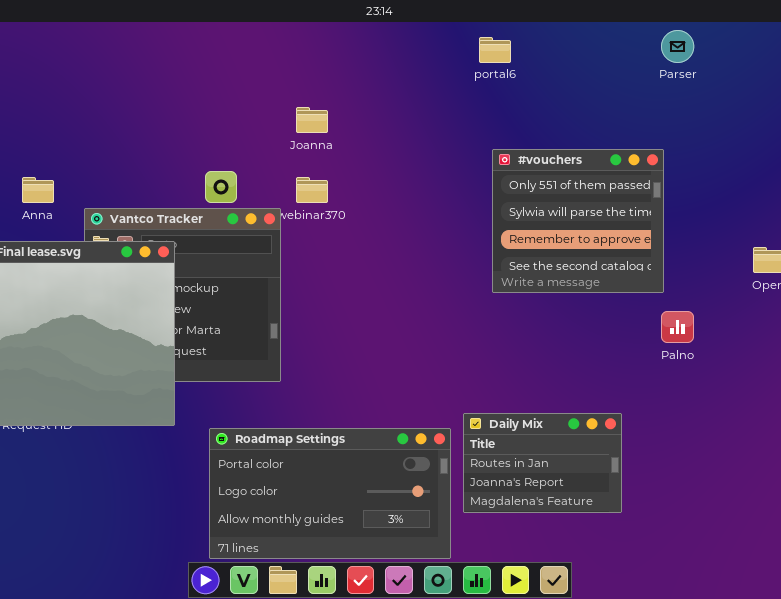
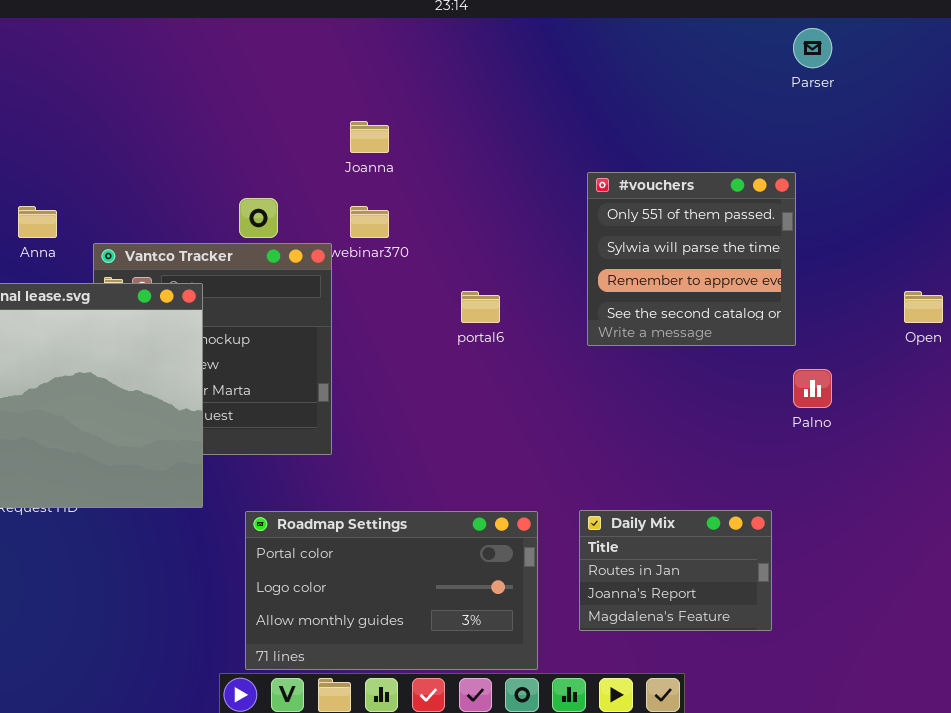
portal6: [479,37,511,63] -> [461,291,500,323], moved
Daily Mix: [463,413,622,513] -> [579,510,772,631], moved

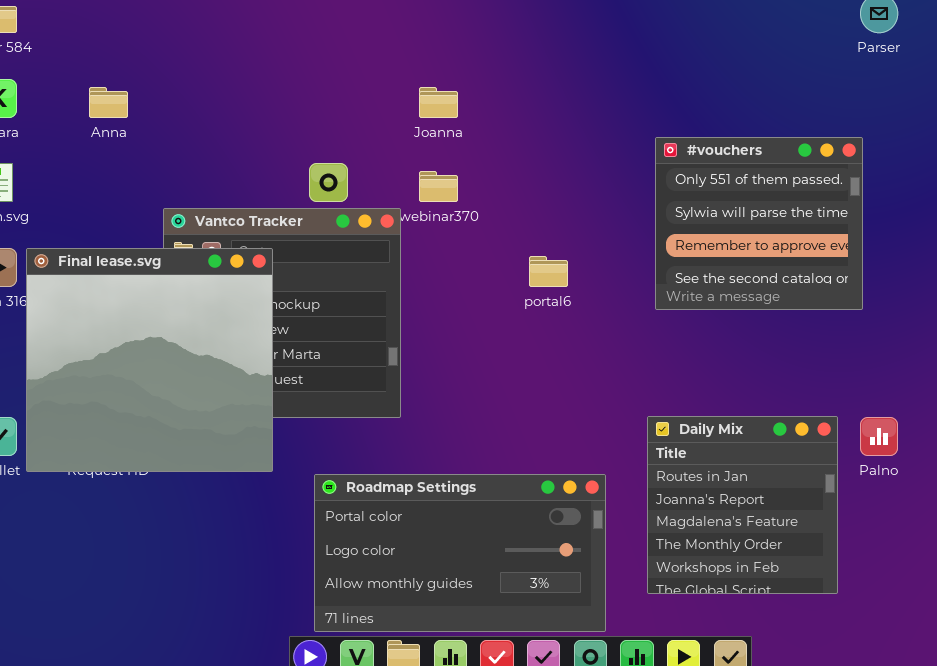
Anna: [18,206,57,238] -> [89,87,128,118], moved
Palno: [793,369,832,408] -> [860,417,898,456], moved
Daily Mix: [579,510,772,631] -> [647,416,838,594], resized

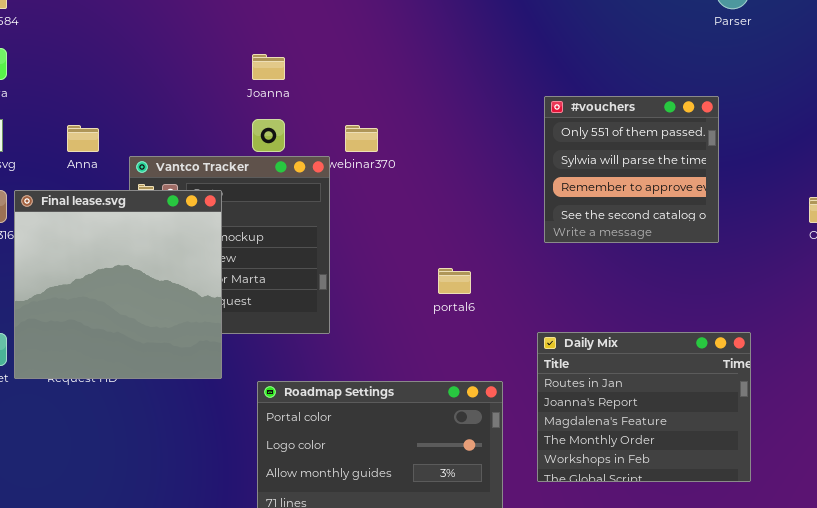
Anna: [89,87,128,118] -> [67,125,99,152], moved
Joanna: [419,87,458,118] -> [252,54,285,80], moved
portal6: [529,256,568,287] -> [438,268,471,294], moved
Daily Mix: [647,416,838,594] -> [537,332,751,482], resized

